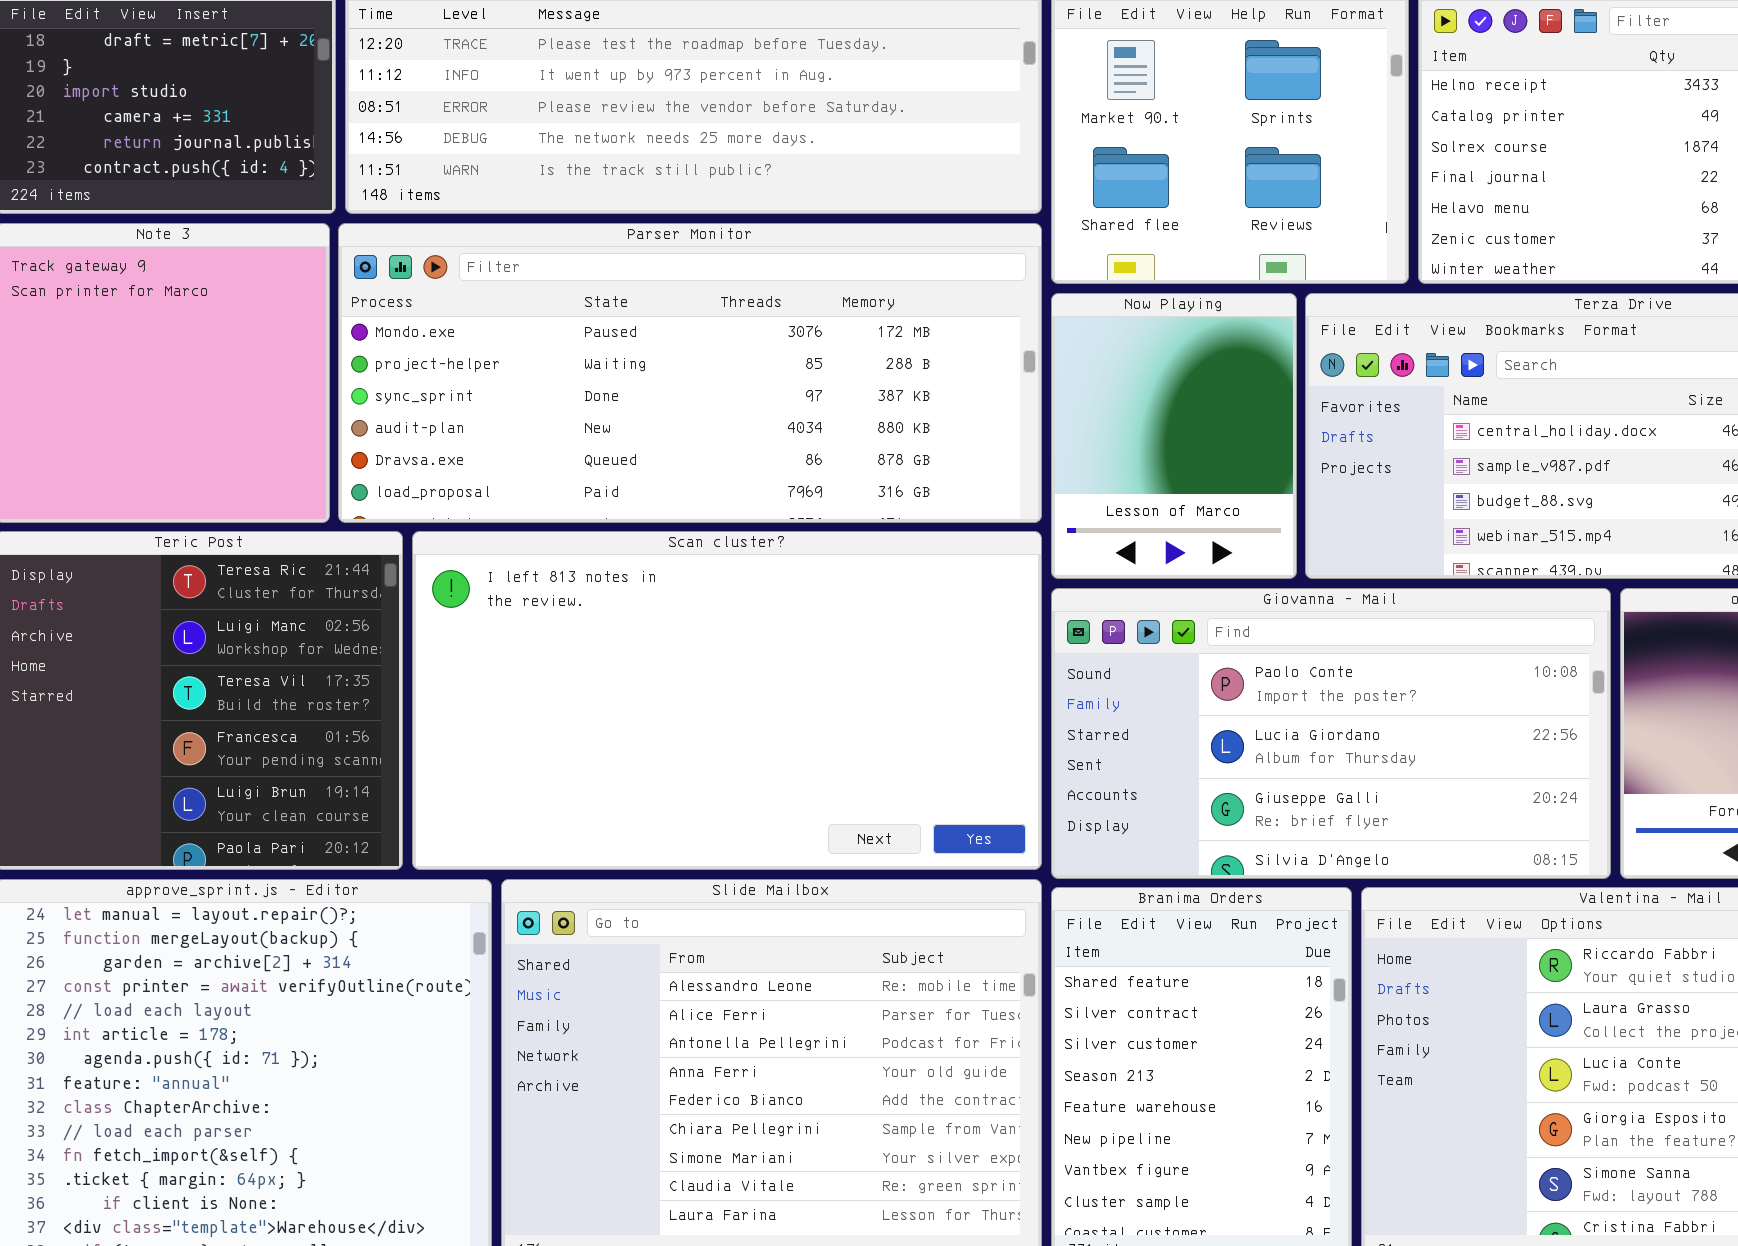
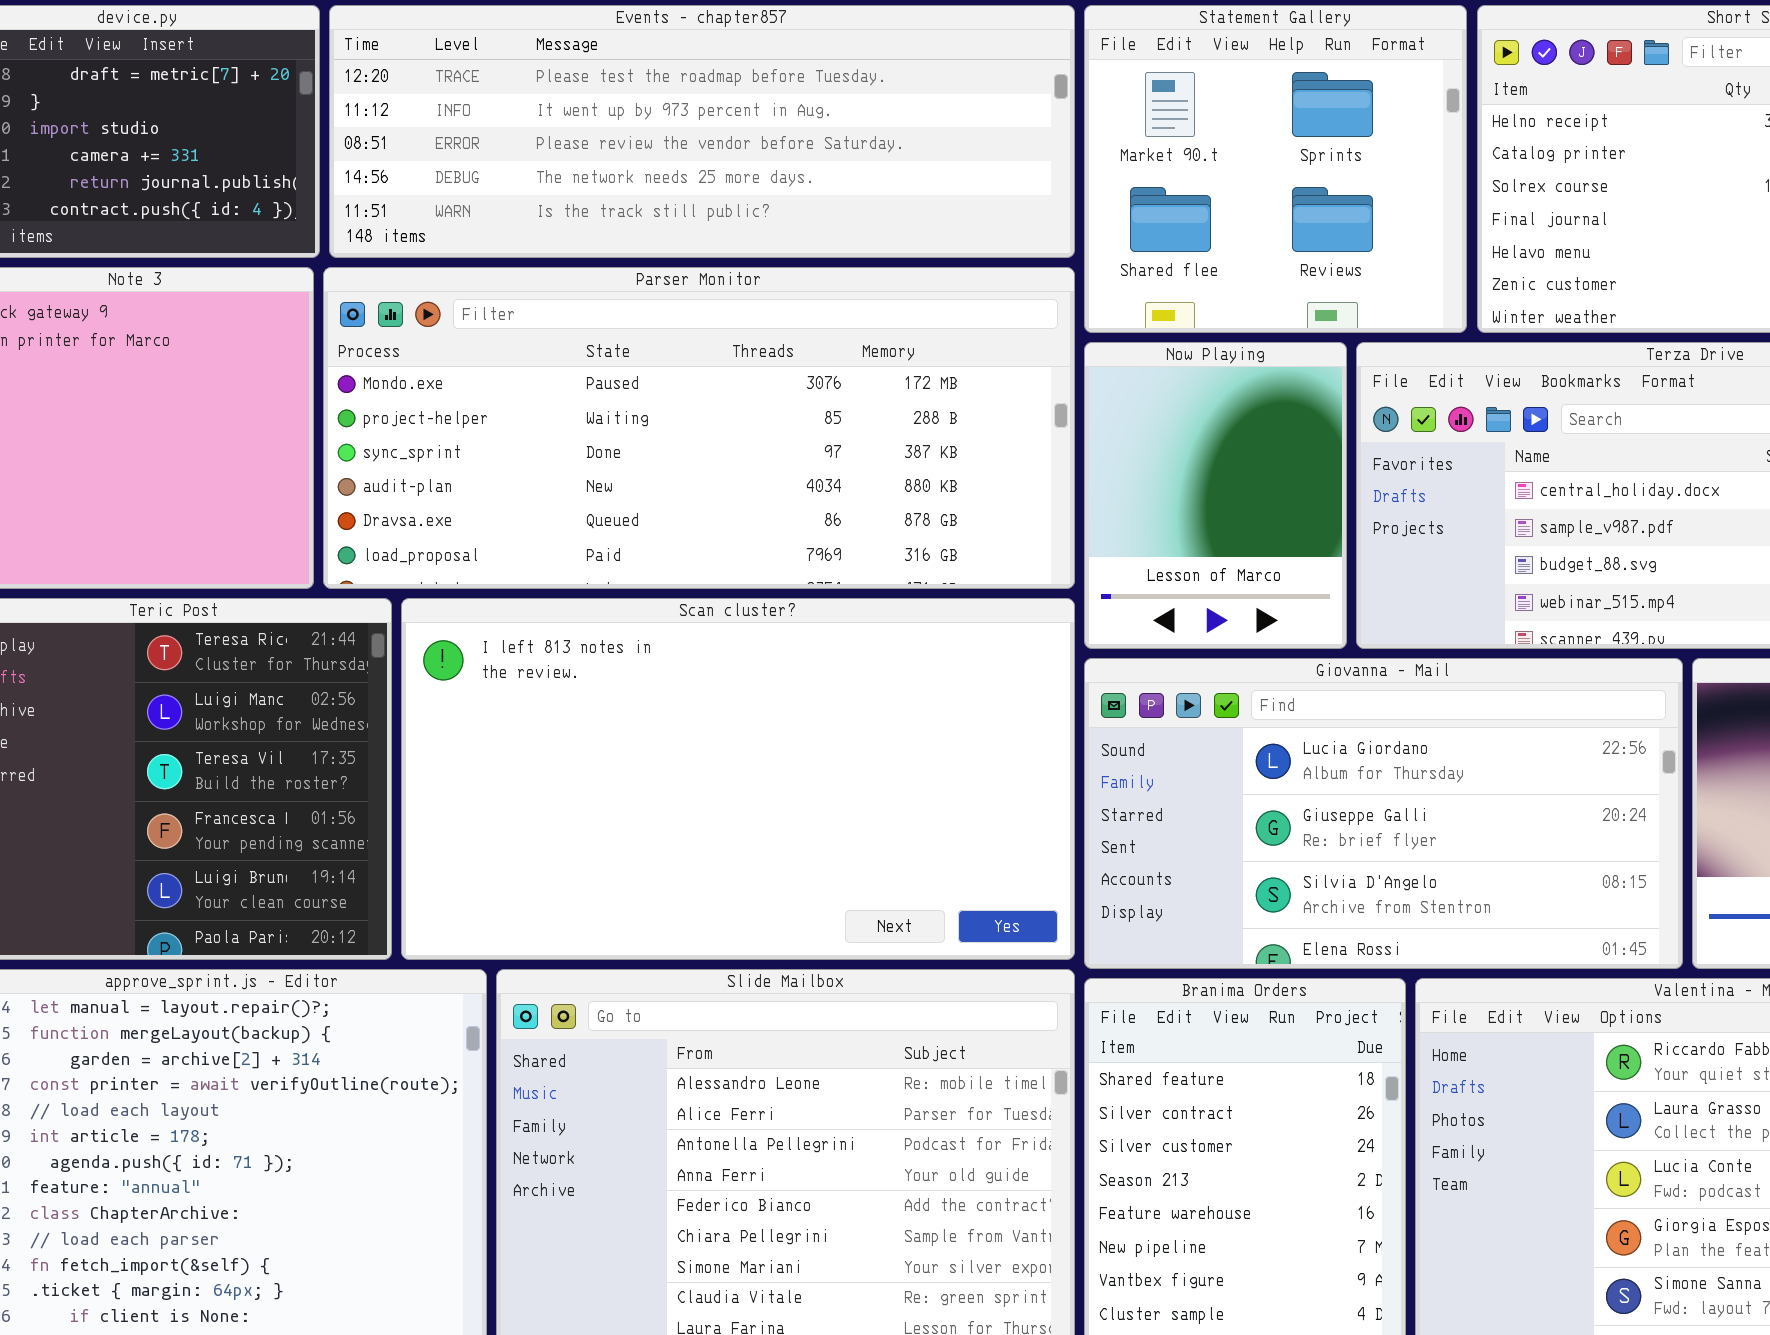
Giovanna - Mail: [1051,588,1611,879] -> [1084,658,1683,969], scrolled down 1 row

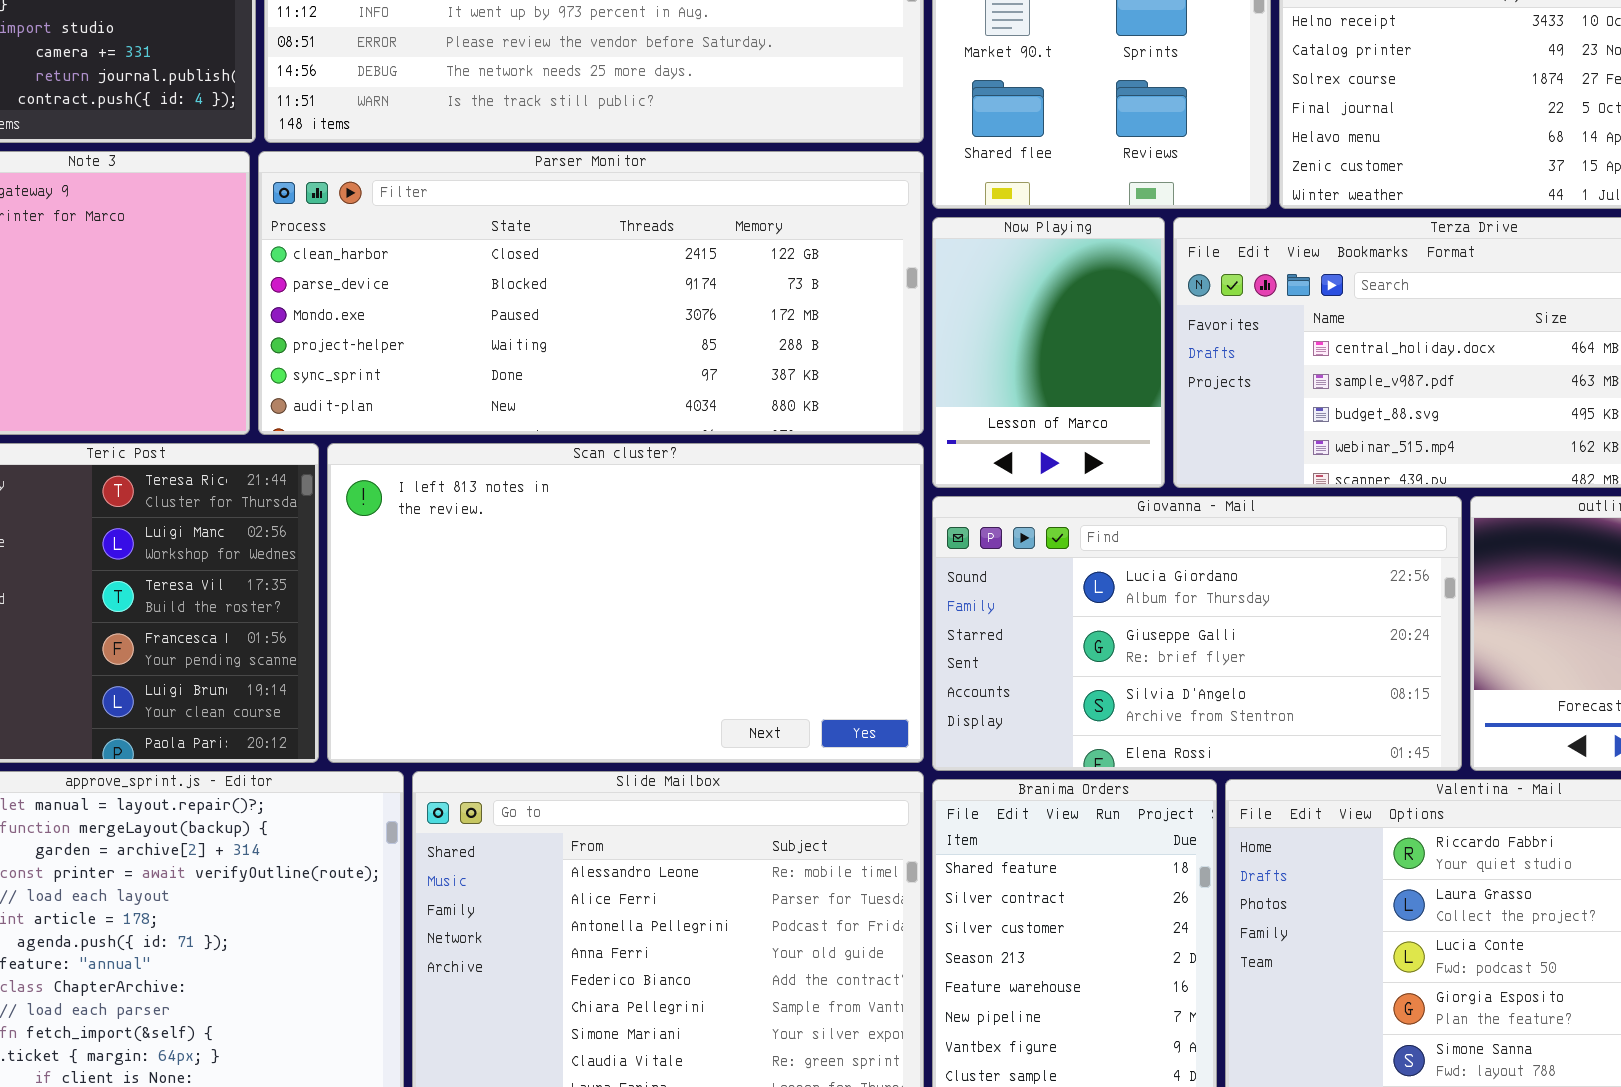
Parser Monitor: [323,267,1075,589] -> [258,151,924,435], scrolled up 2 rows

